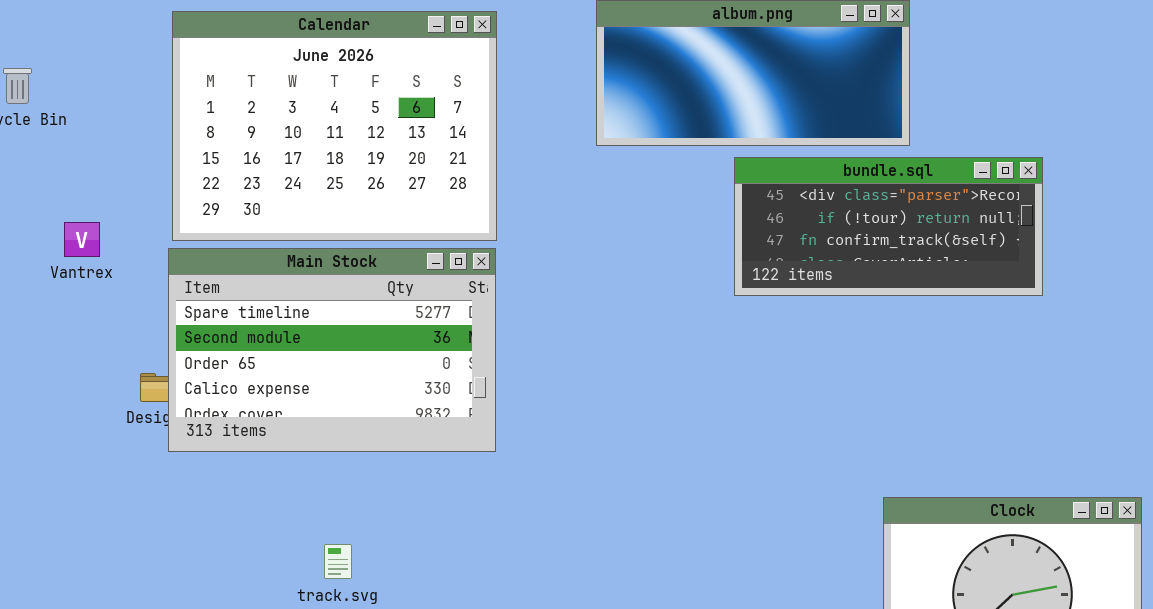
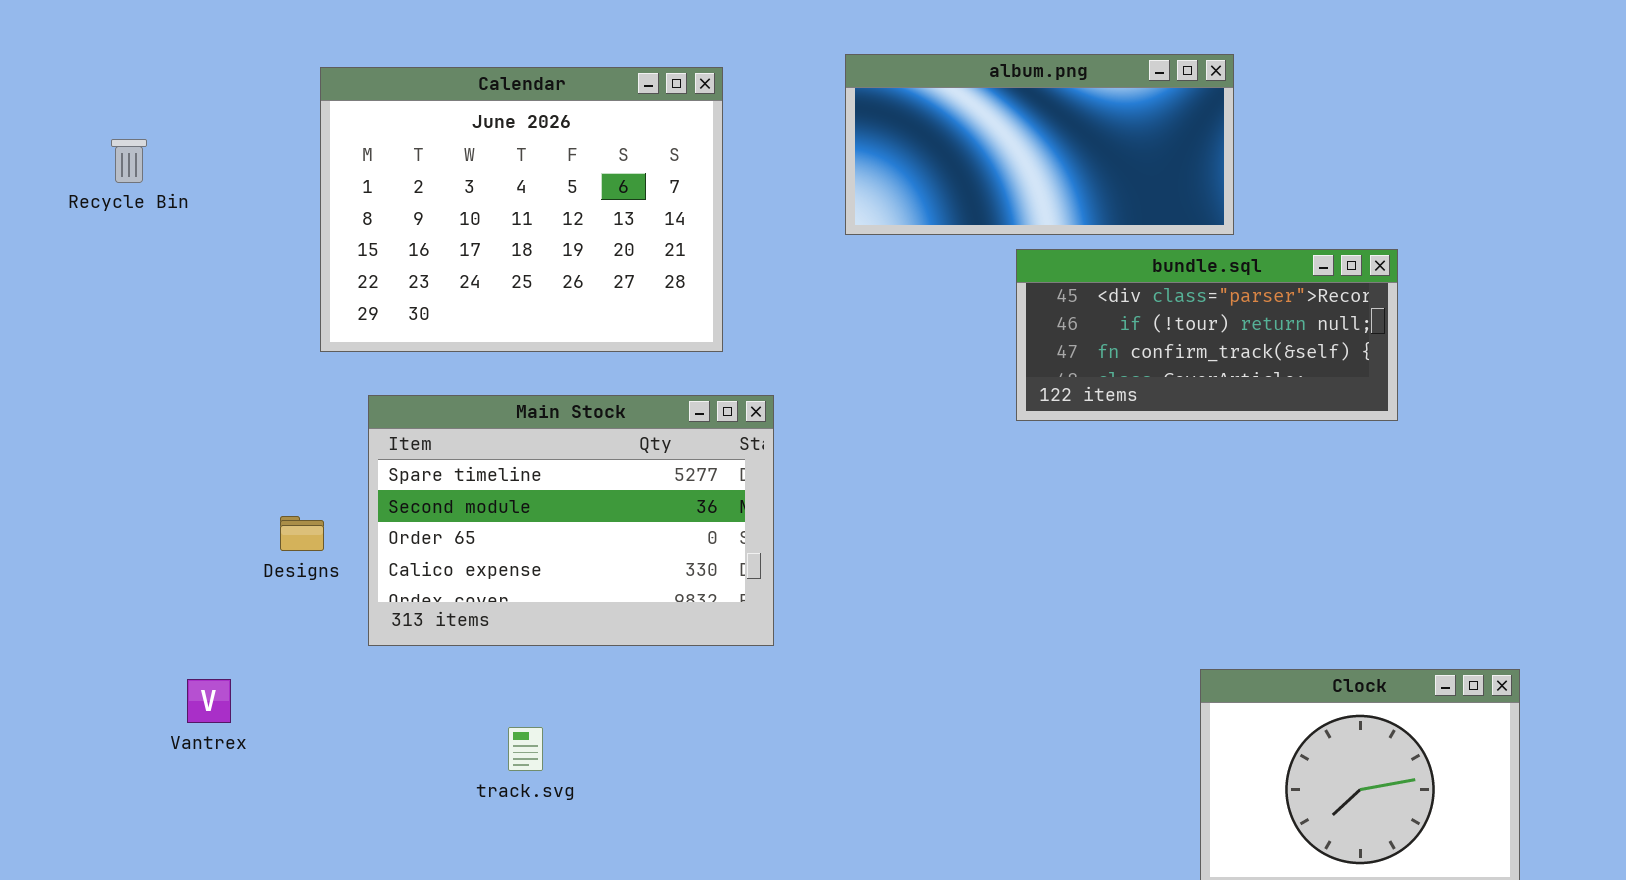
Vantrex: [64,222,100,257] -> [187,679,231,723], moved
Main Stock: [168,248,496,452] -> [368,395,774,646], moved

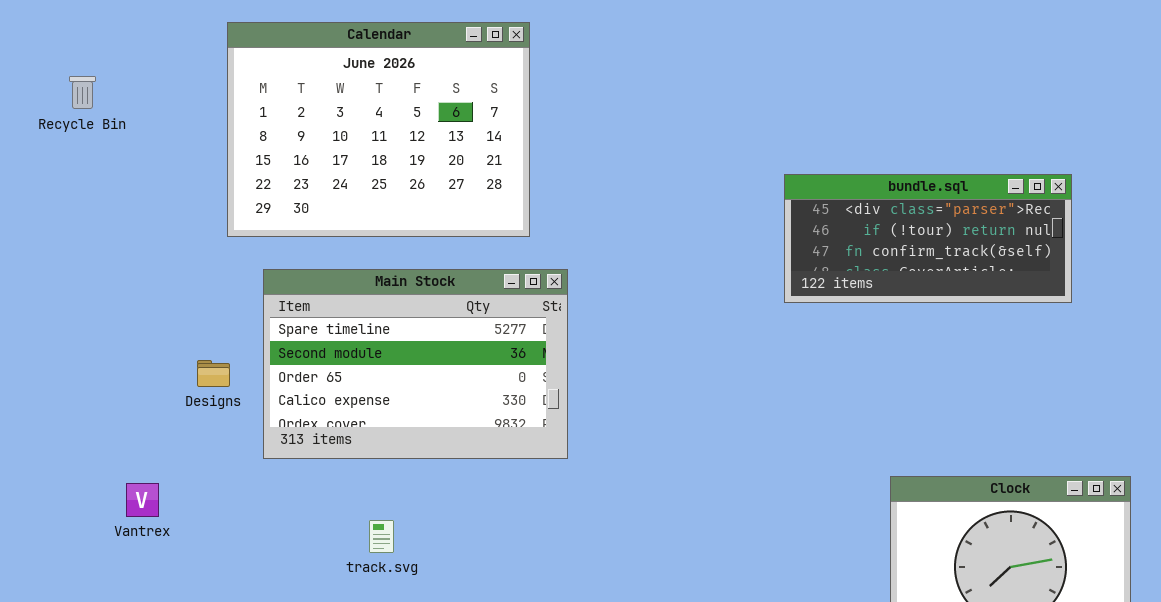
album.png: [845,54,1234,235] -> none, closed
bundle.sql: [1016,249,1398,421] -> [784,174,1072,303], moved

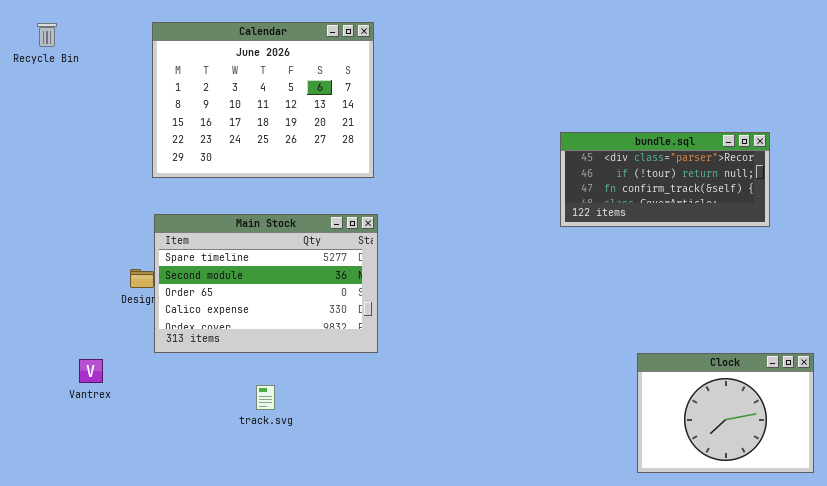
Recycle Bin: [69,76,96,109] -> [37,23,57,47], moved
Main Stock: [263,269,568,459] -> [154,214,378,353], moved

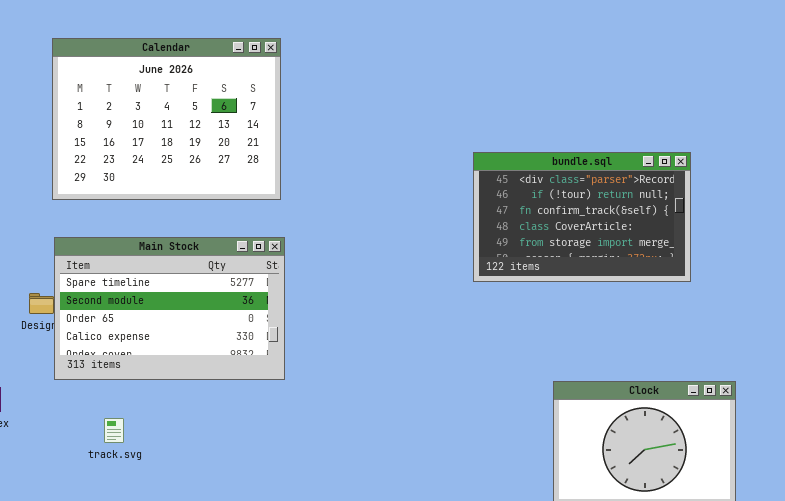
bundle.sql: [560,132,770,227] -> [473,152,691,282], resized
track.svg: [256,385,275,410] -> [104,418,124,443], moved

